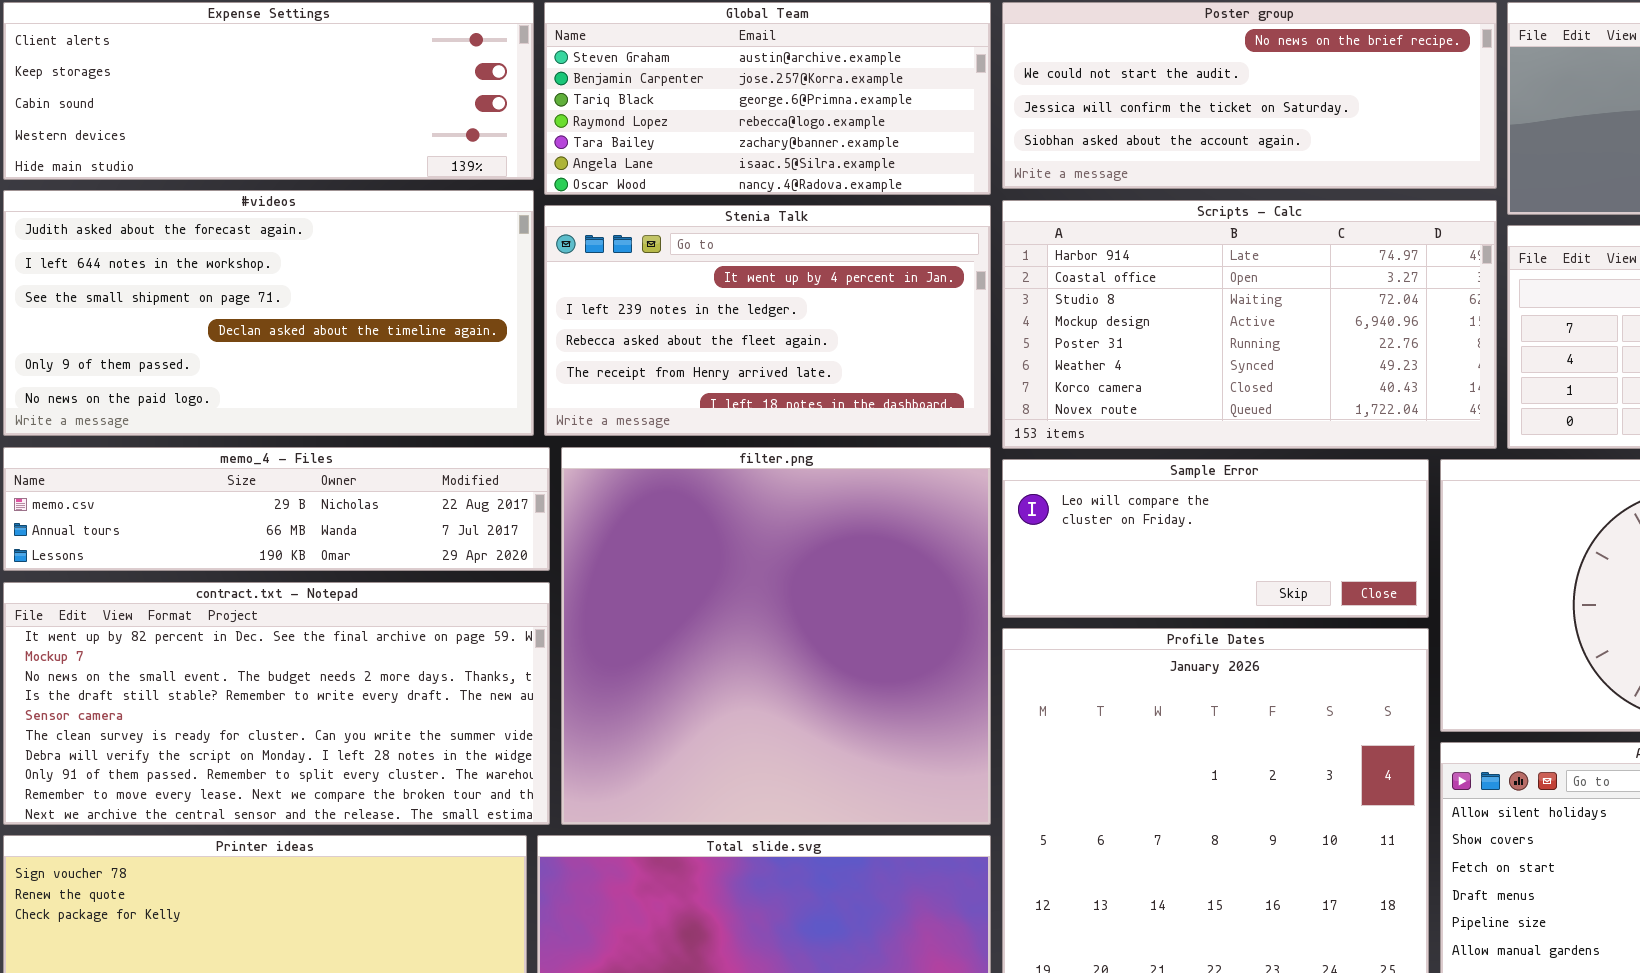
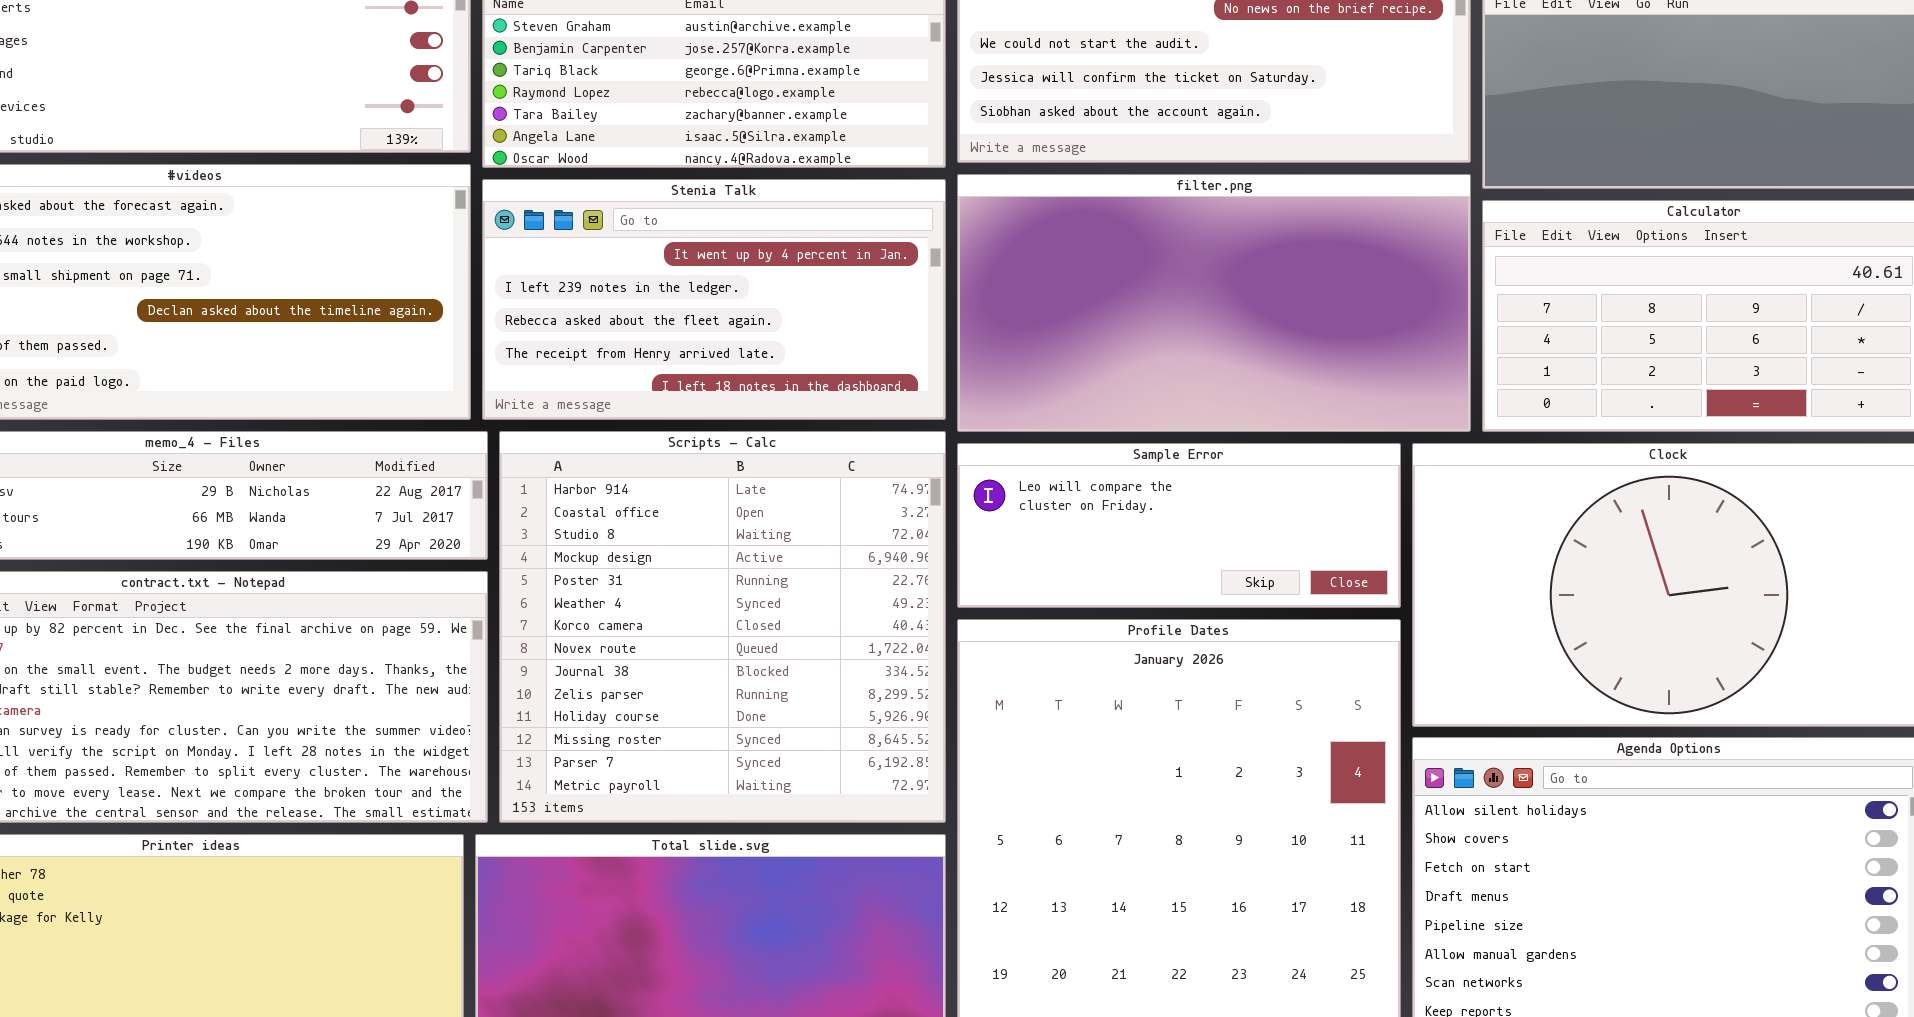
Scripts - Calc: [1002,200,1497,449] -> [499,431,946,823], moved, resized
filter.png: [561,447,991,825] -> [957,174,1471,432], moved, resized

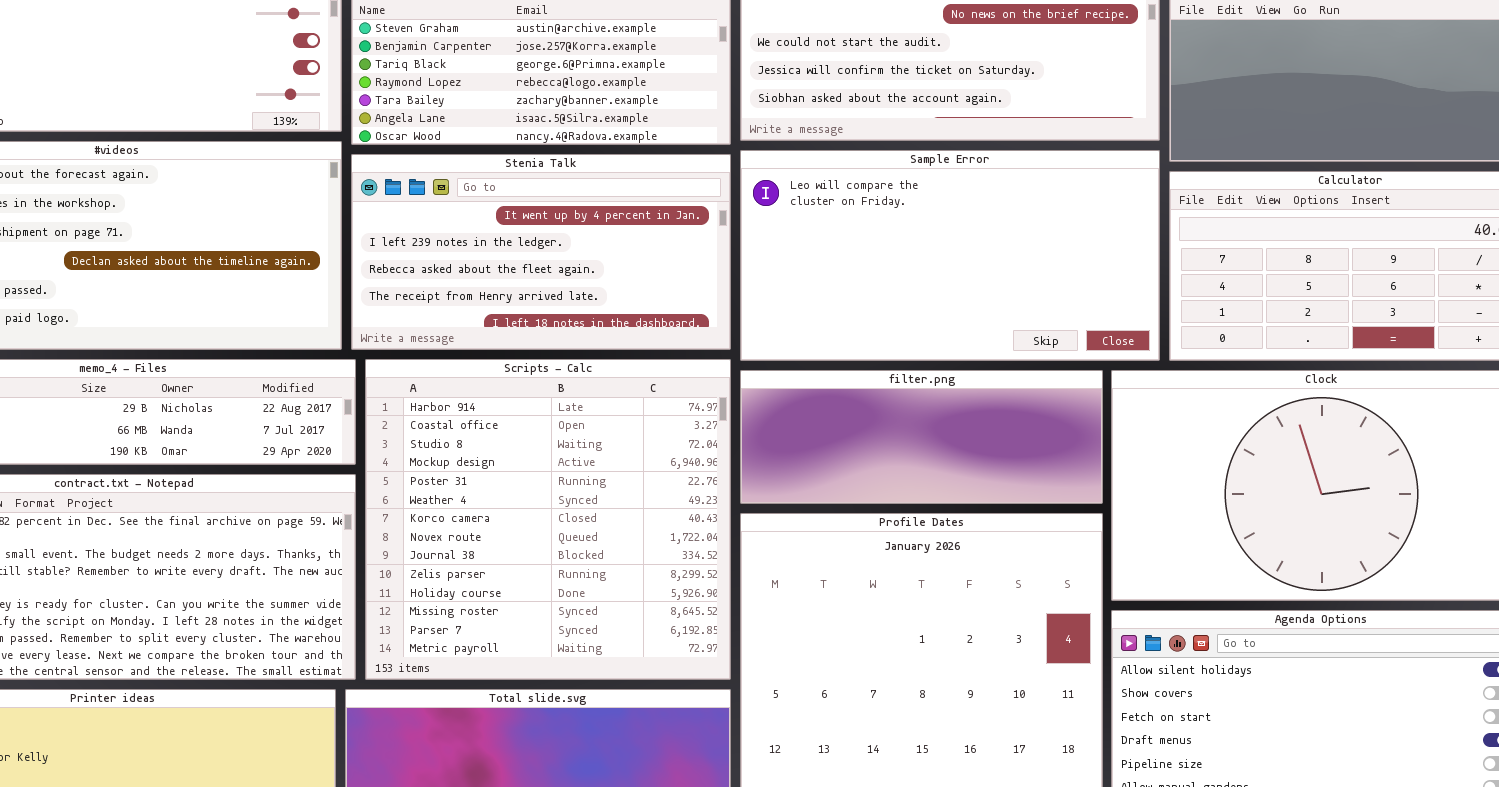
filter.png: [957,174,1471,432] -> [740,370,1103,504], moved, resized
Sample Error: [957,443,1401,608] -> [740,150,1160,361], moved, resized

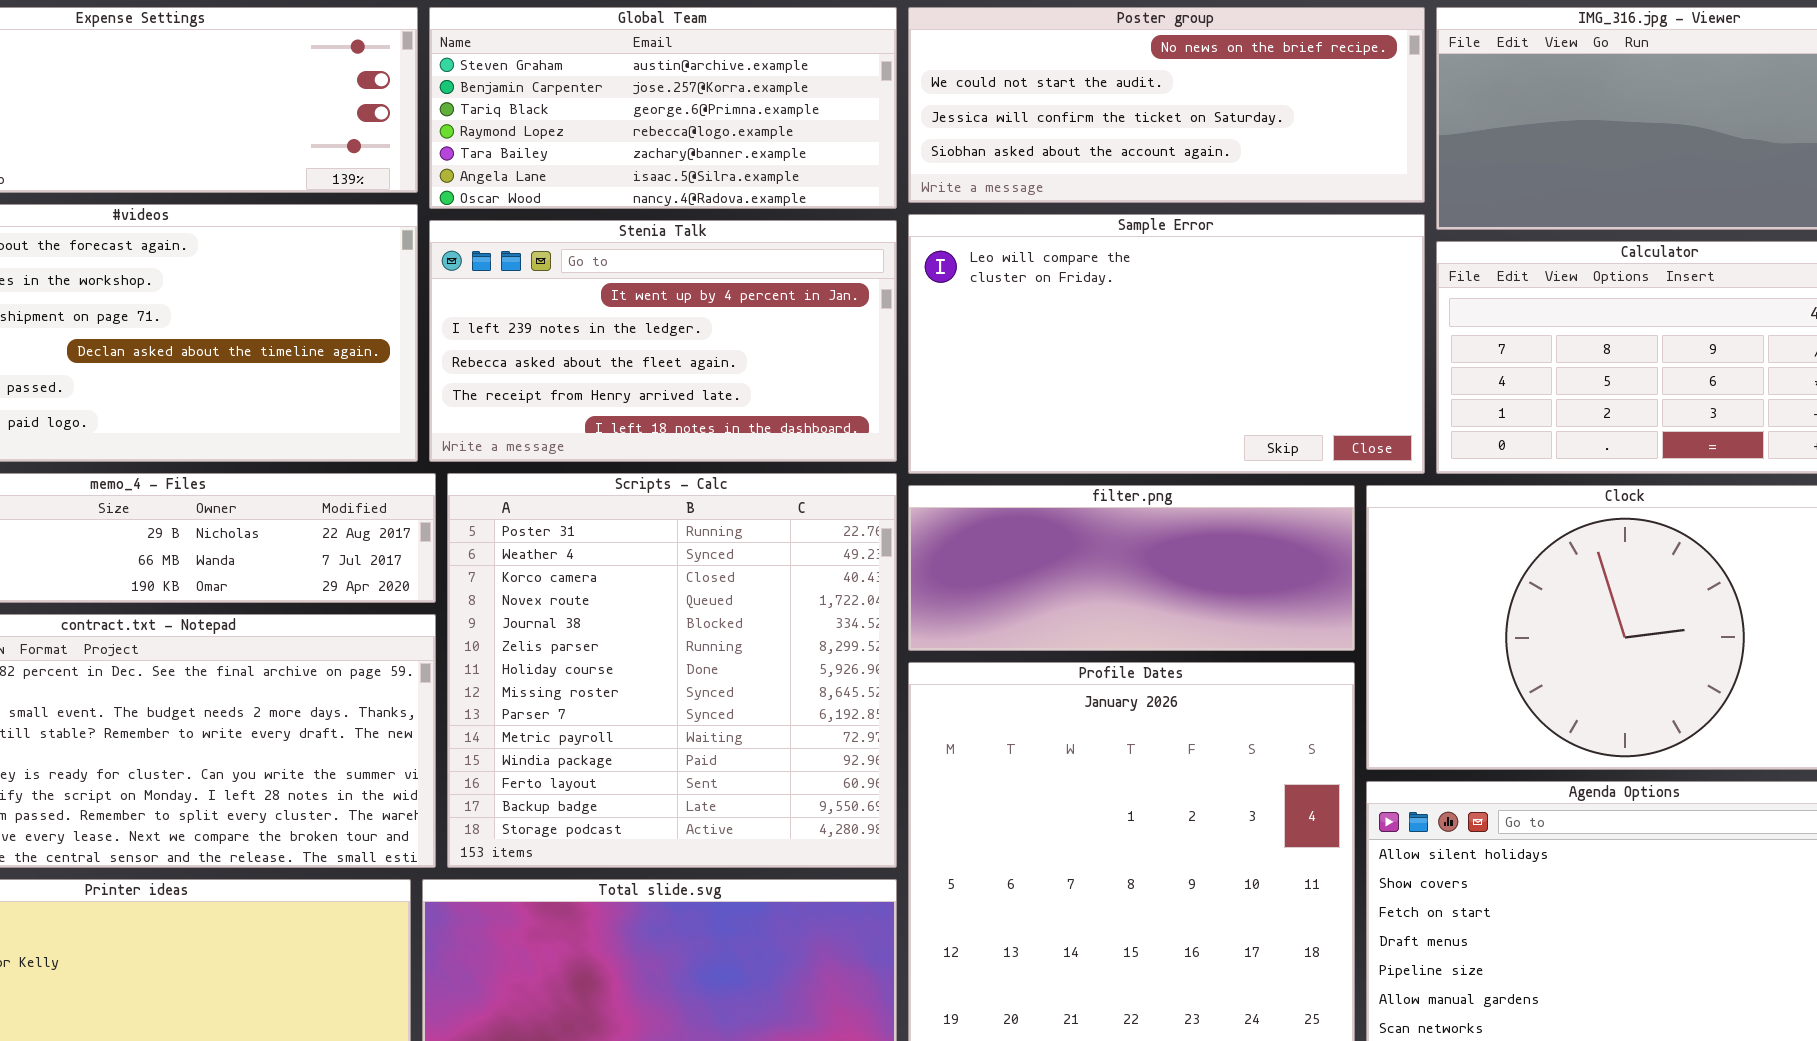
Scripts - Calc: [365,359,731,680] -> [447,473,897,868], scrolled down 4 rows

